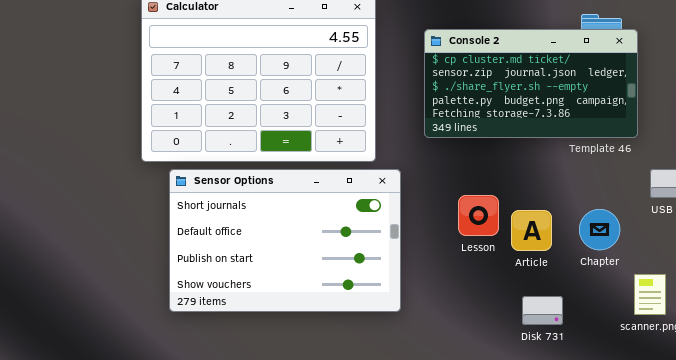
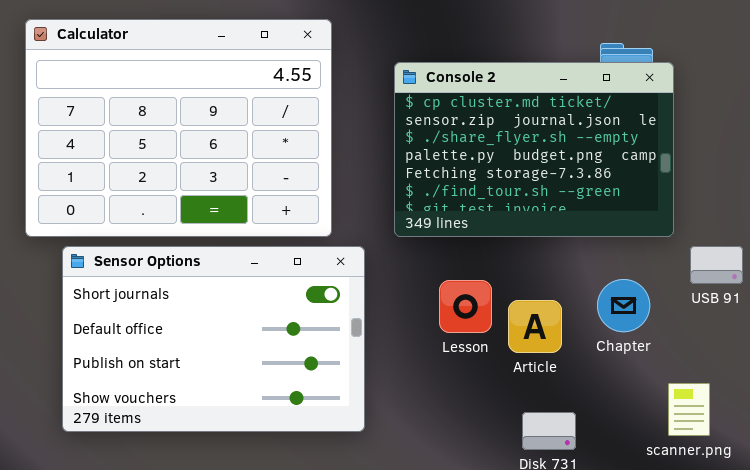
Console 2: [424,29,638,138] -> [394,62,674,237], resized
Chapter: [579,209,620,250] -> [597,279,650,332], moved

